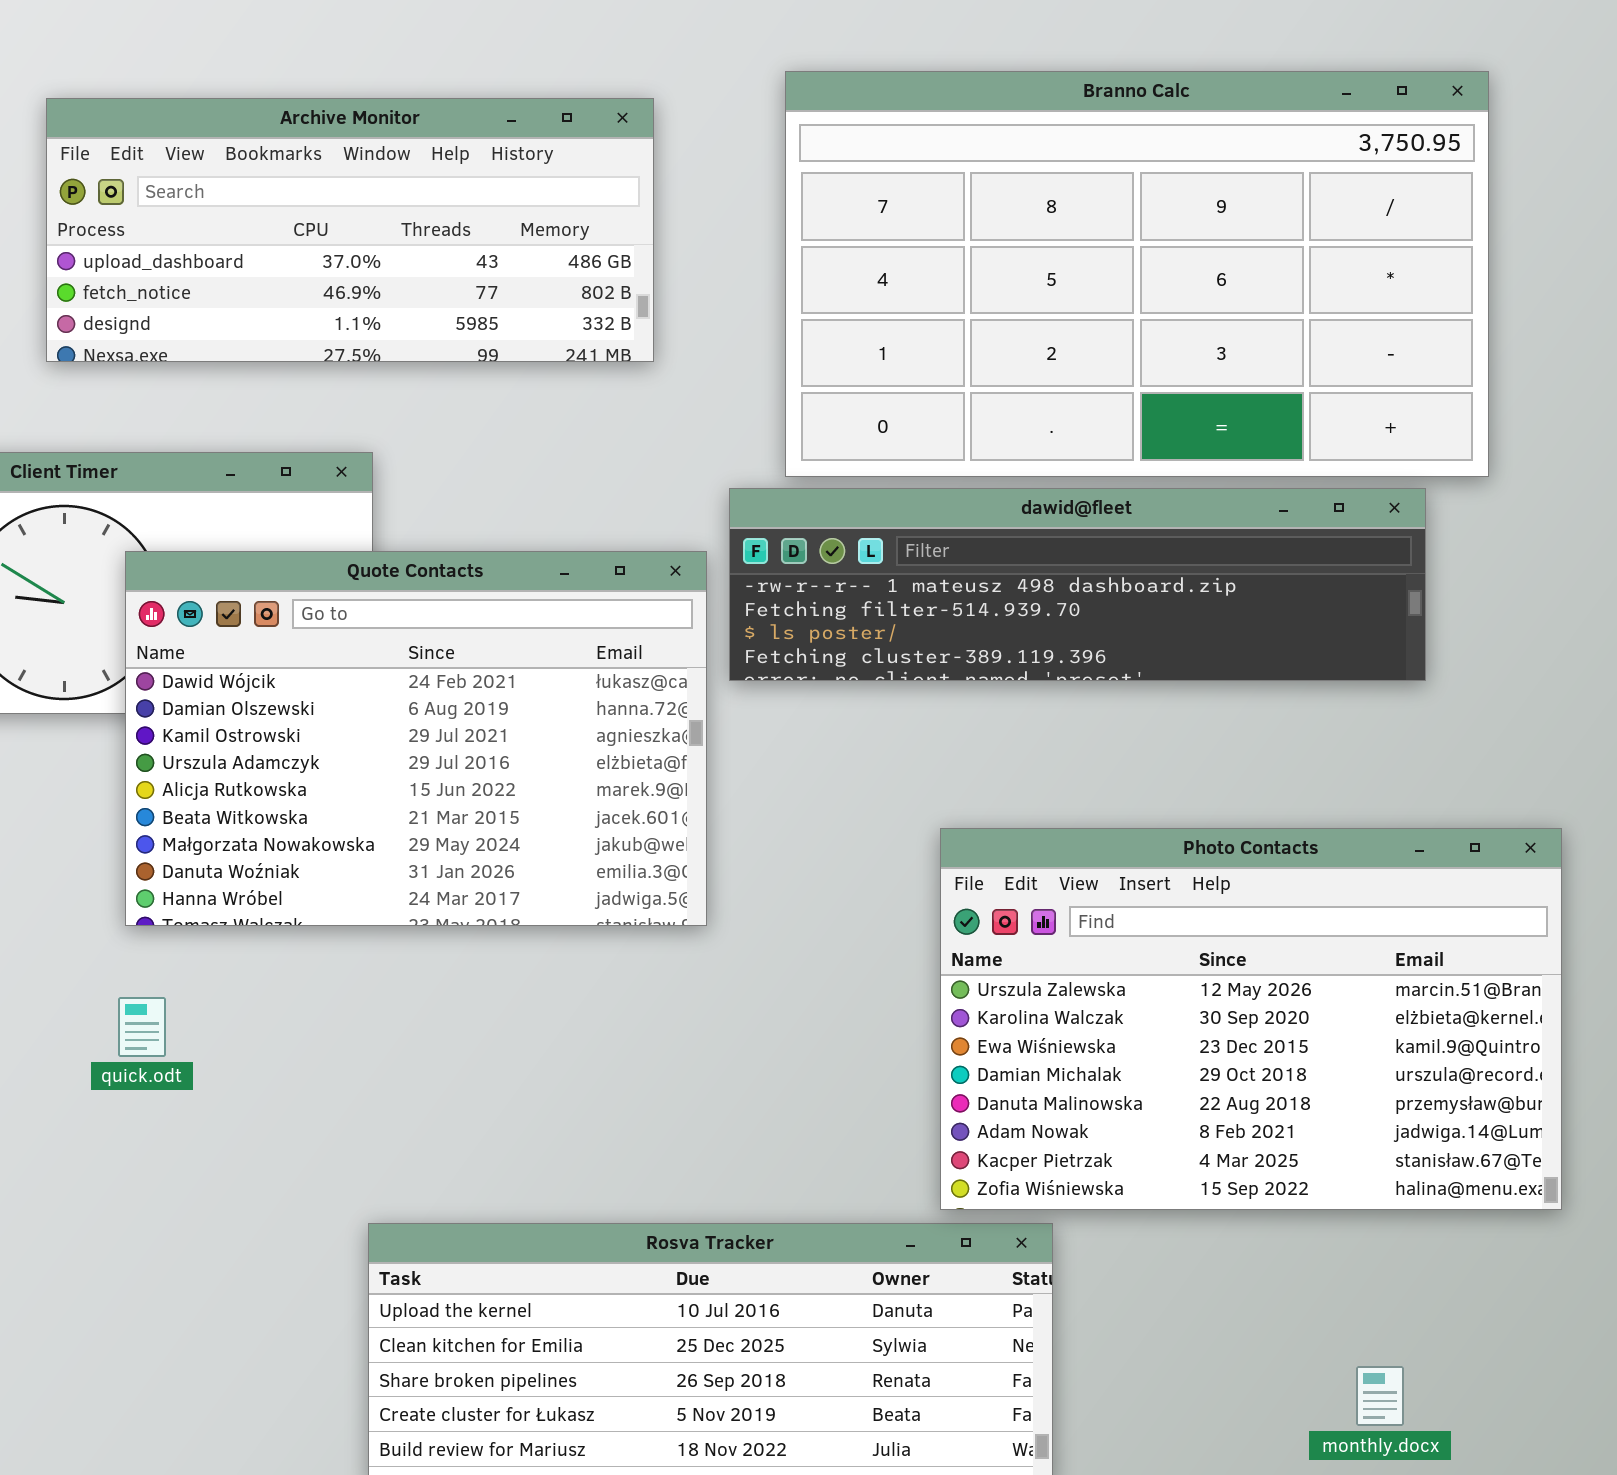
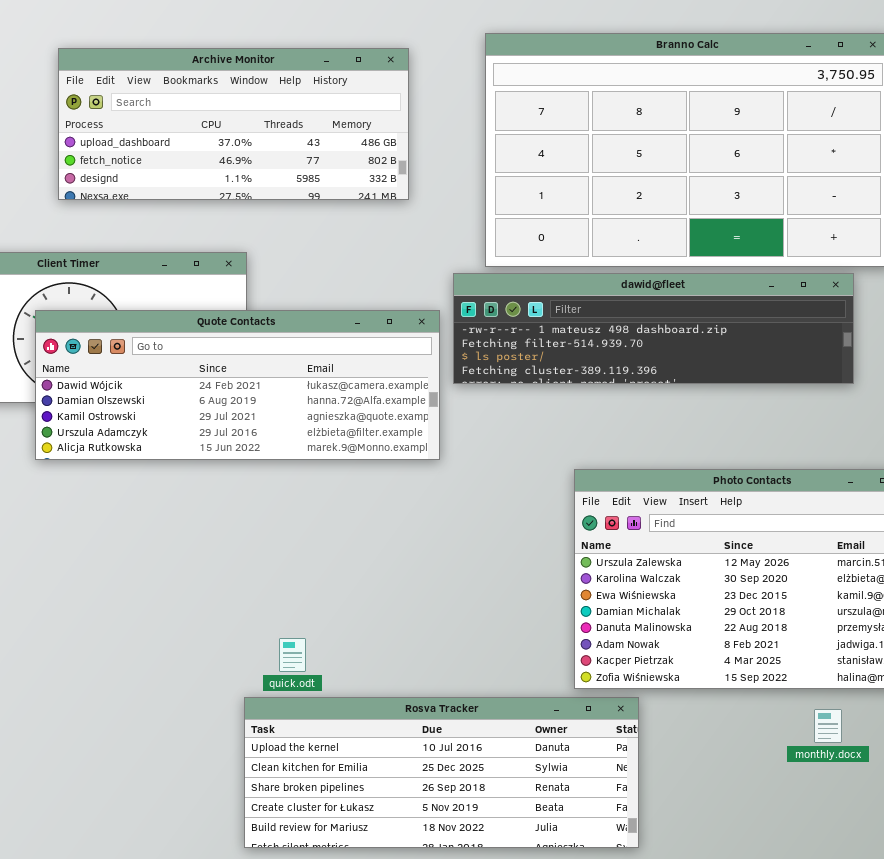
Quote Contacts: [125,551,707,926] -> [35,310,440,460], resized
quick.odt: [118,997,166,1057] -> [279,638,306,672], moved
monthly.docx: [1356,1366,1404,1426] -> [814,709,842,743], moved

